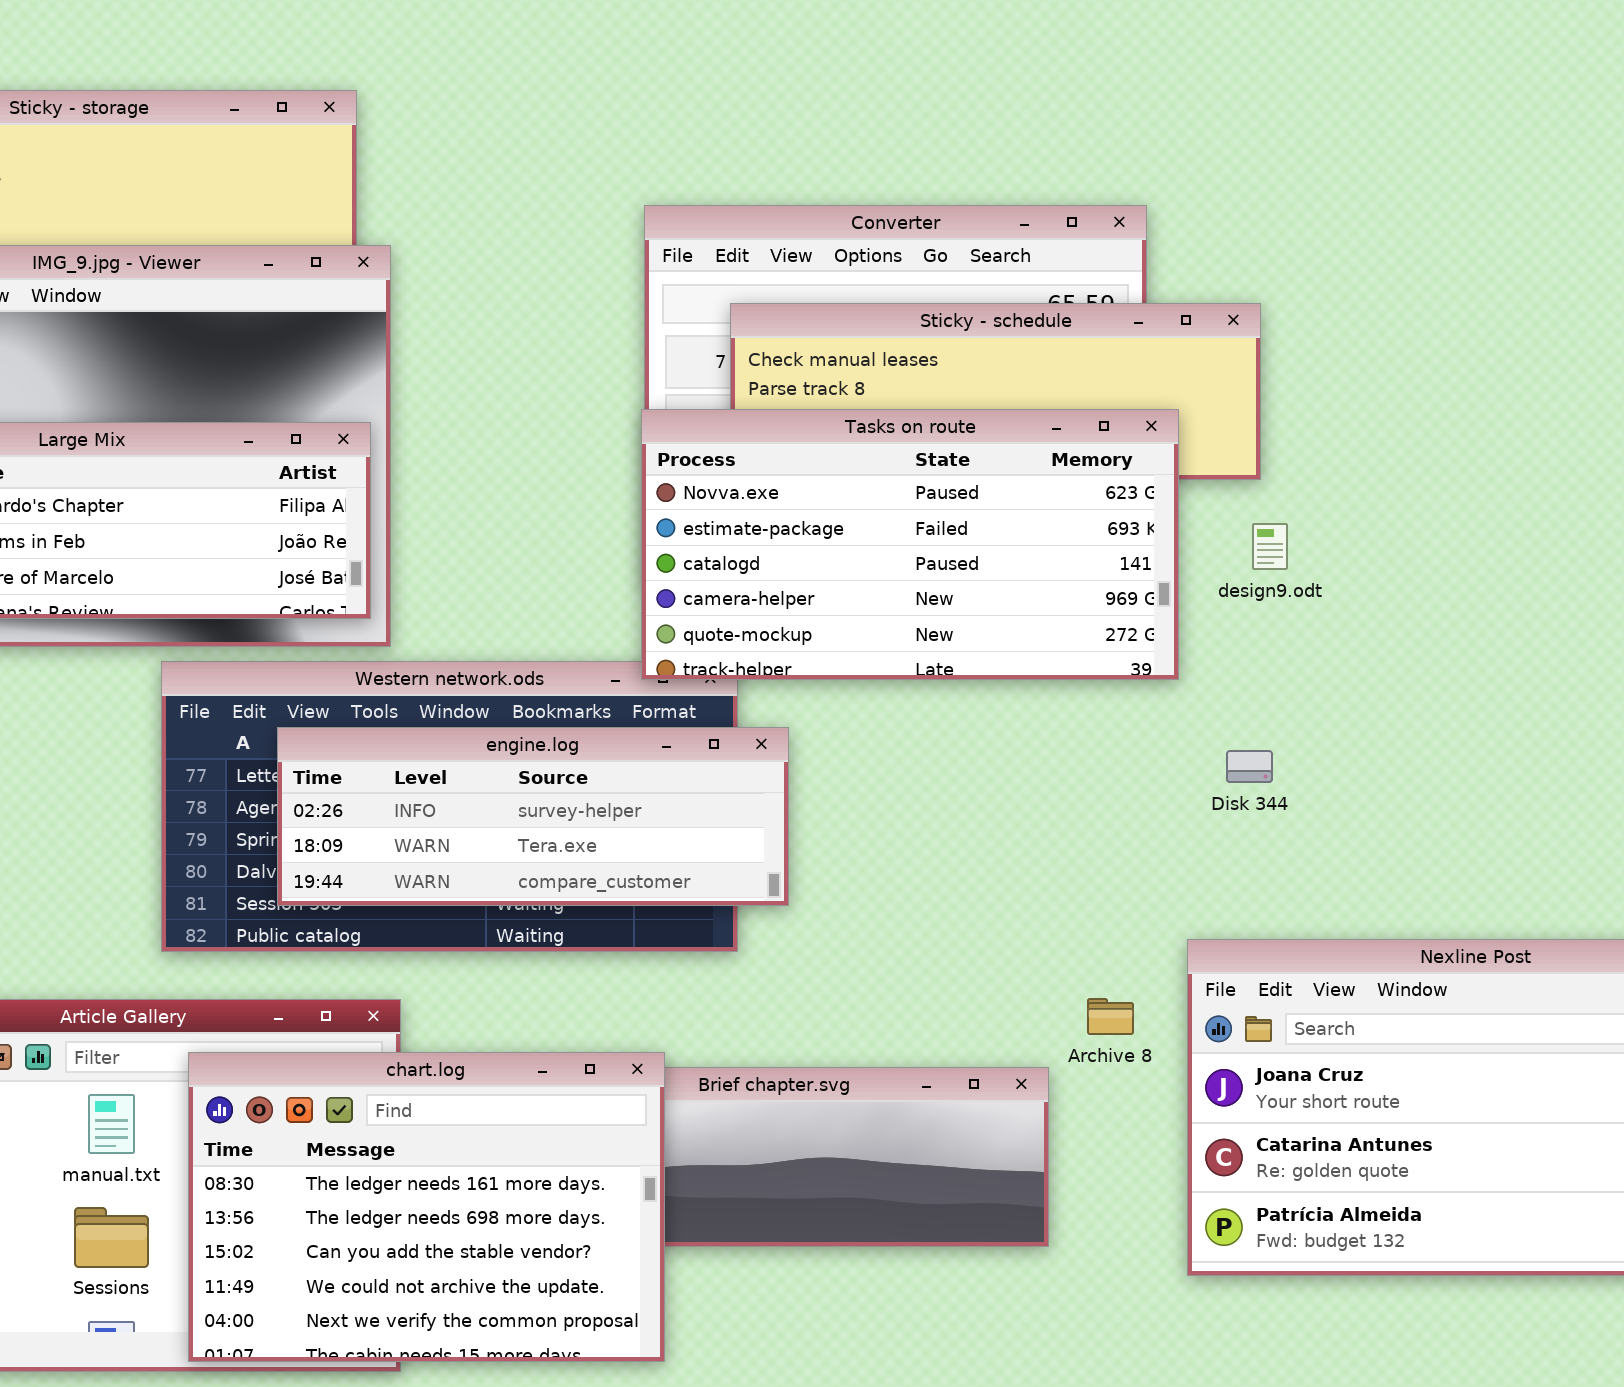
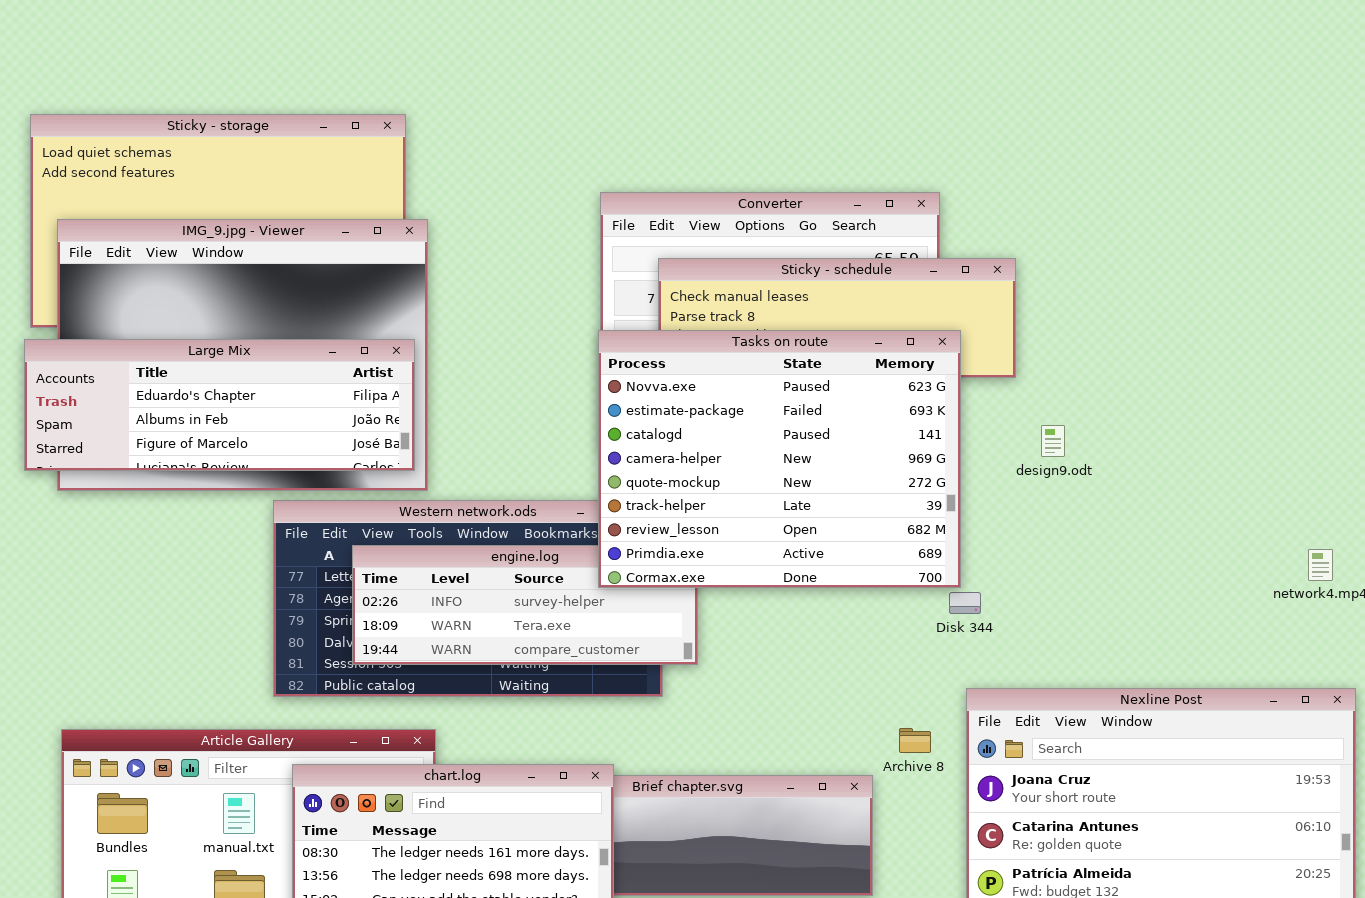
Tasks on route: [641,409,1179,680] -> [598,330,961,588], resized
design9.odt: [1252,523,1288,570] -> [1041,425,1065,457], moved
Disk 344: [1226,750,1273,783] -> [949,592,981,614], moved

